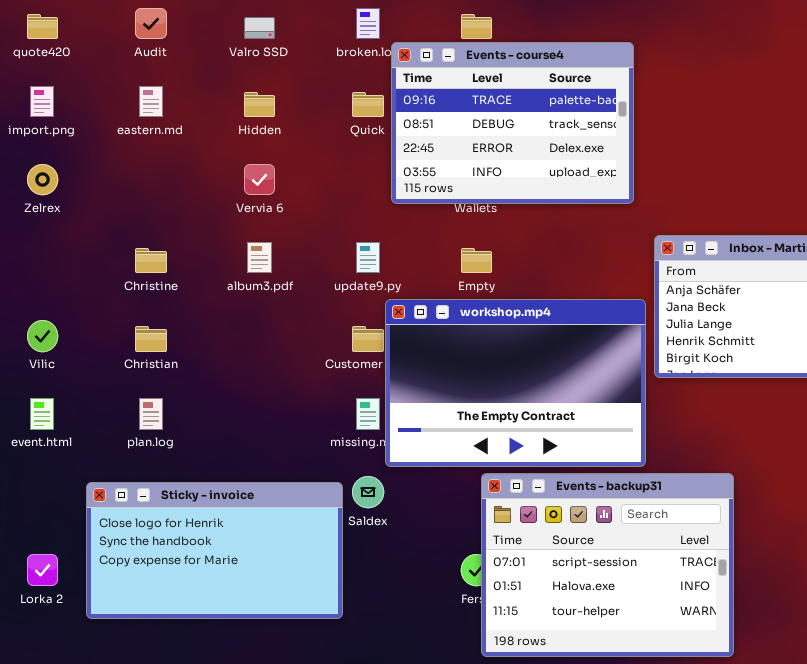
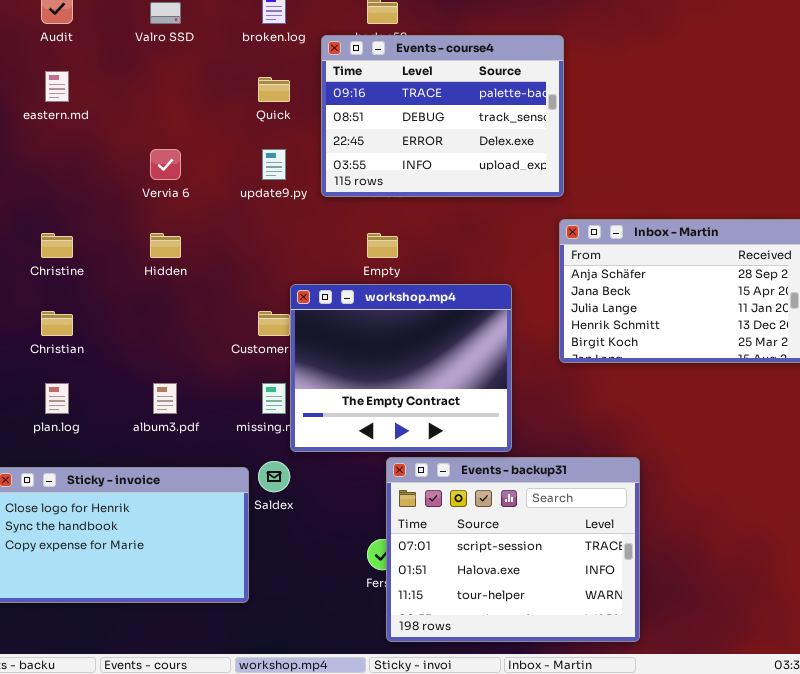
Events - course4: [391,42,634,204] -> [321,35,564,197], moved
Hidden: [244,92,275,117] -> [150,233,181,258], moved
album3.pdf: [247,242,272,273] -> [153,383,177,414], moved
update9.py: [356,242,380,273] -> [262,149,286,180], moved
workshop.mp4: [385,299,646,467] -> [290,284,512,452], resized

